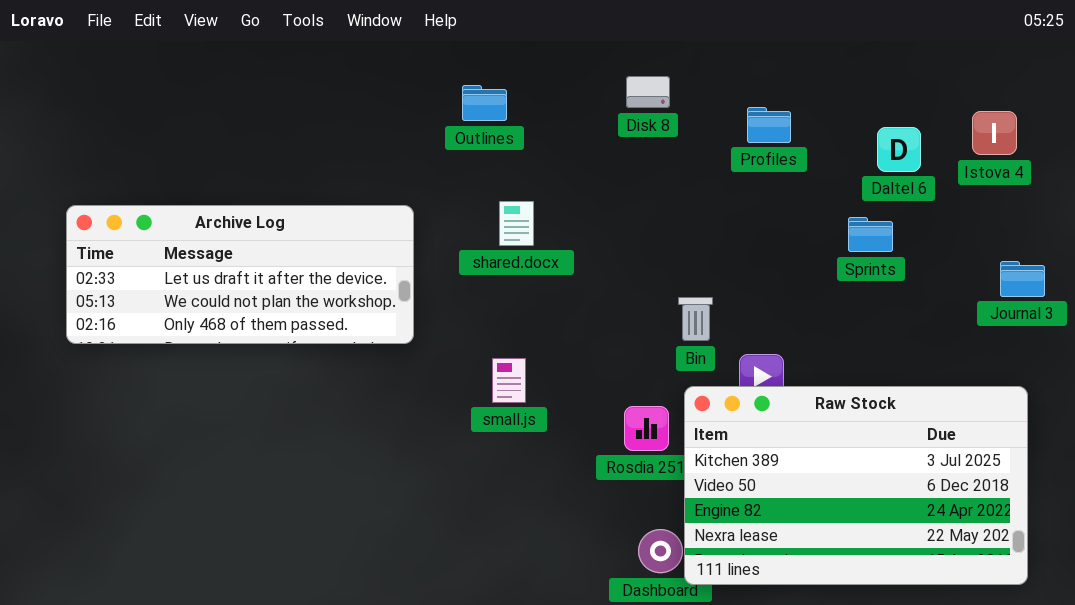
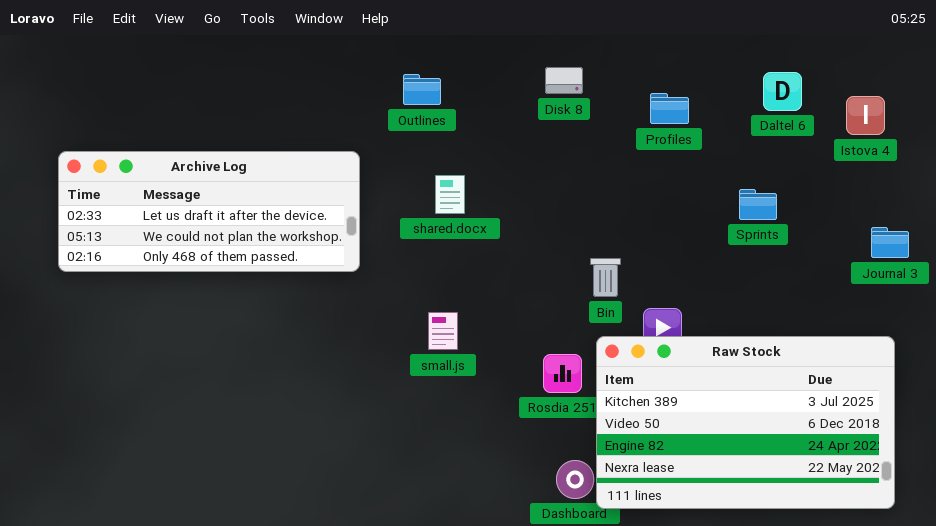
Daltel 6: [877,127,921,172] -> [763,72,802,111], moved
Archive Log: [66,205,414,344] -> [58,151,360,272], moved

